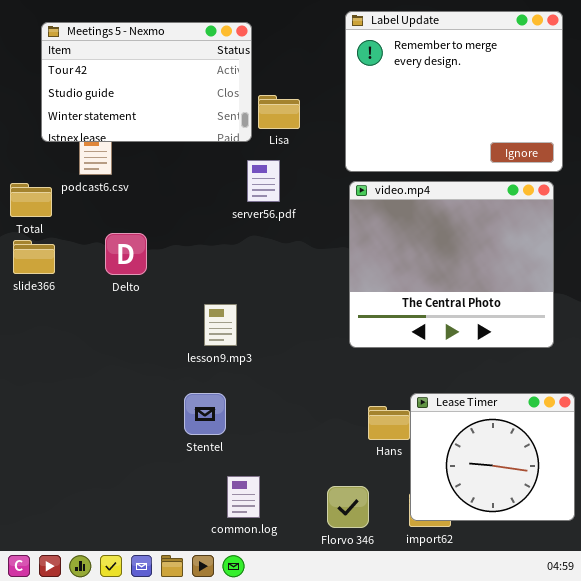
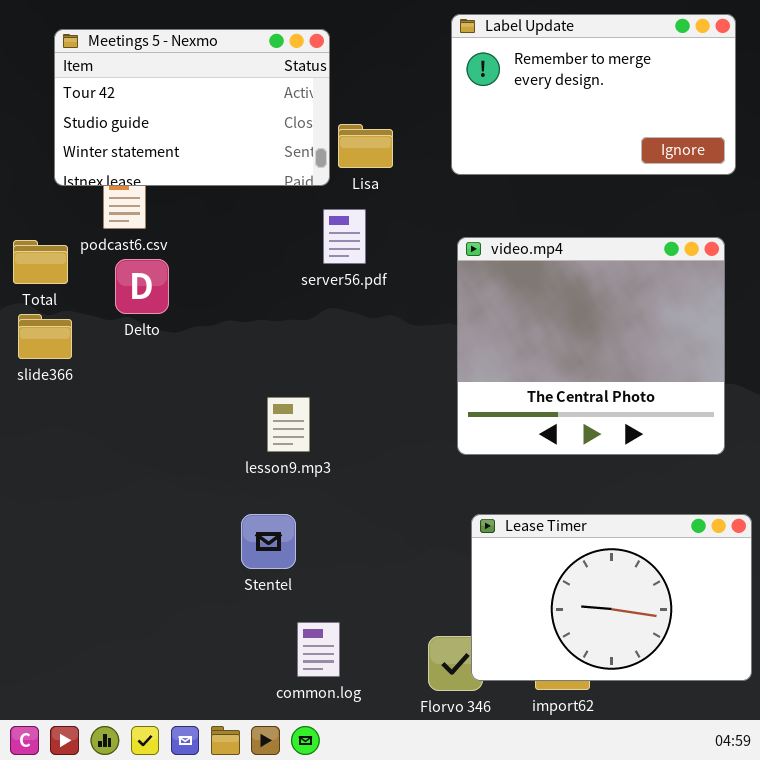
Label Update: [345,11,563,172] -> [451,14,736,175], resized
Delto: [105,233,147,275] -> [115,259,169,314], moved
Lease Timer: [410,393,575,521] -> [471,514,752,681], resized

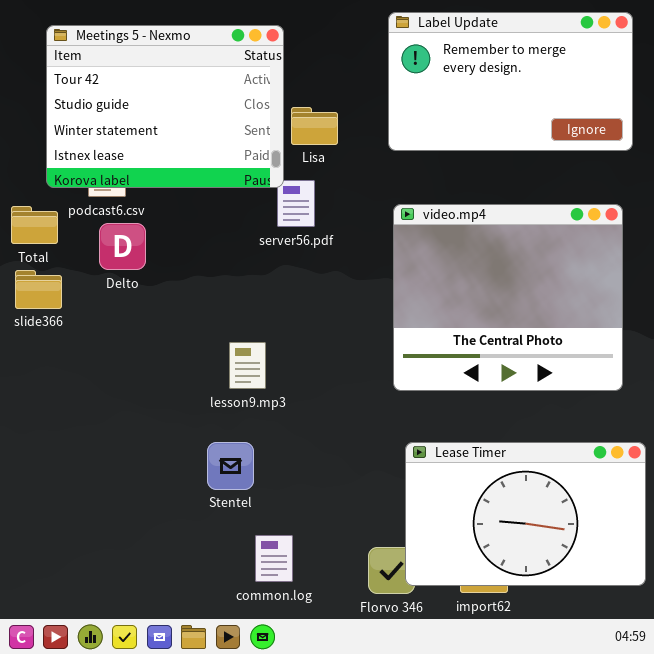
Meetings 5 - Nexmo: [54,29,330,186] -> [46,25,284,188], resized

